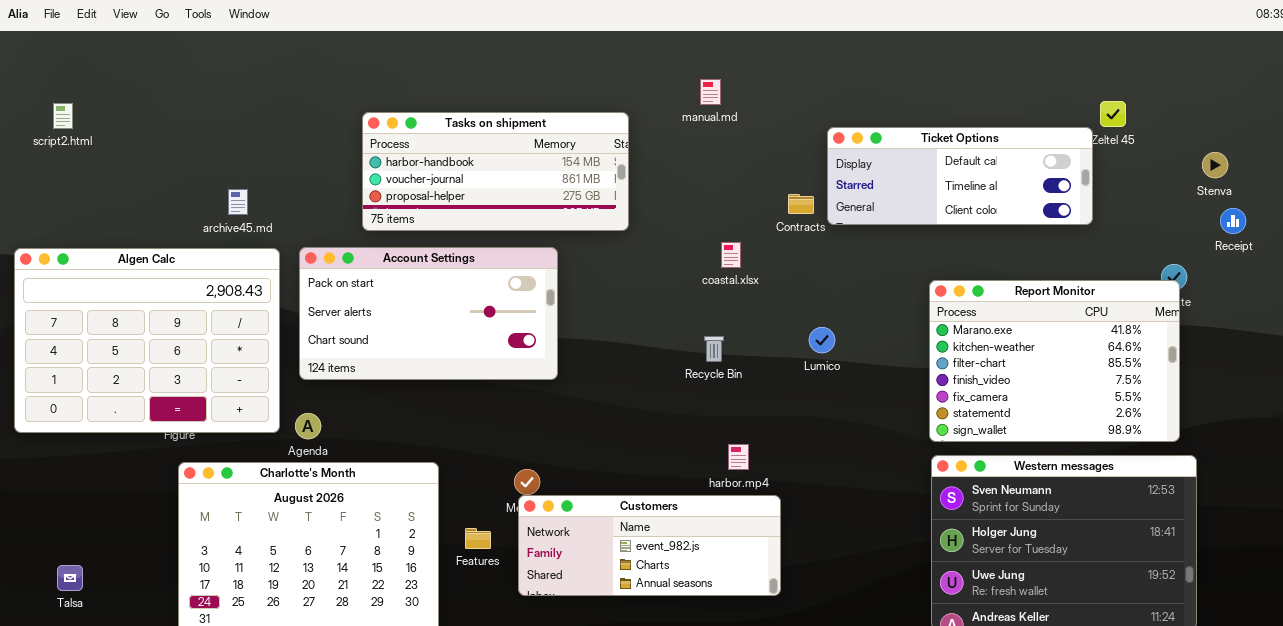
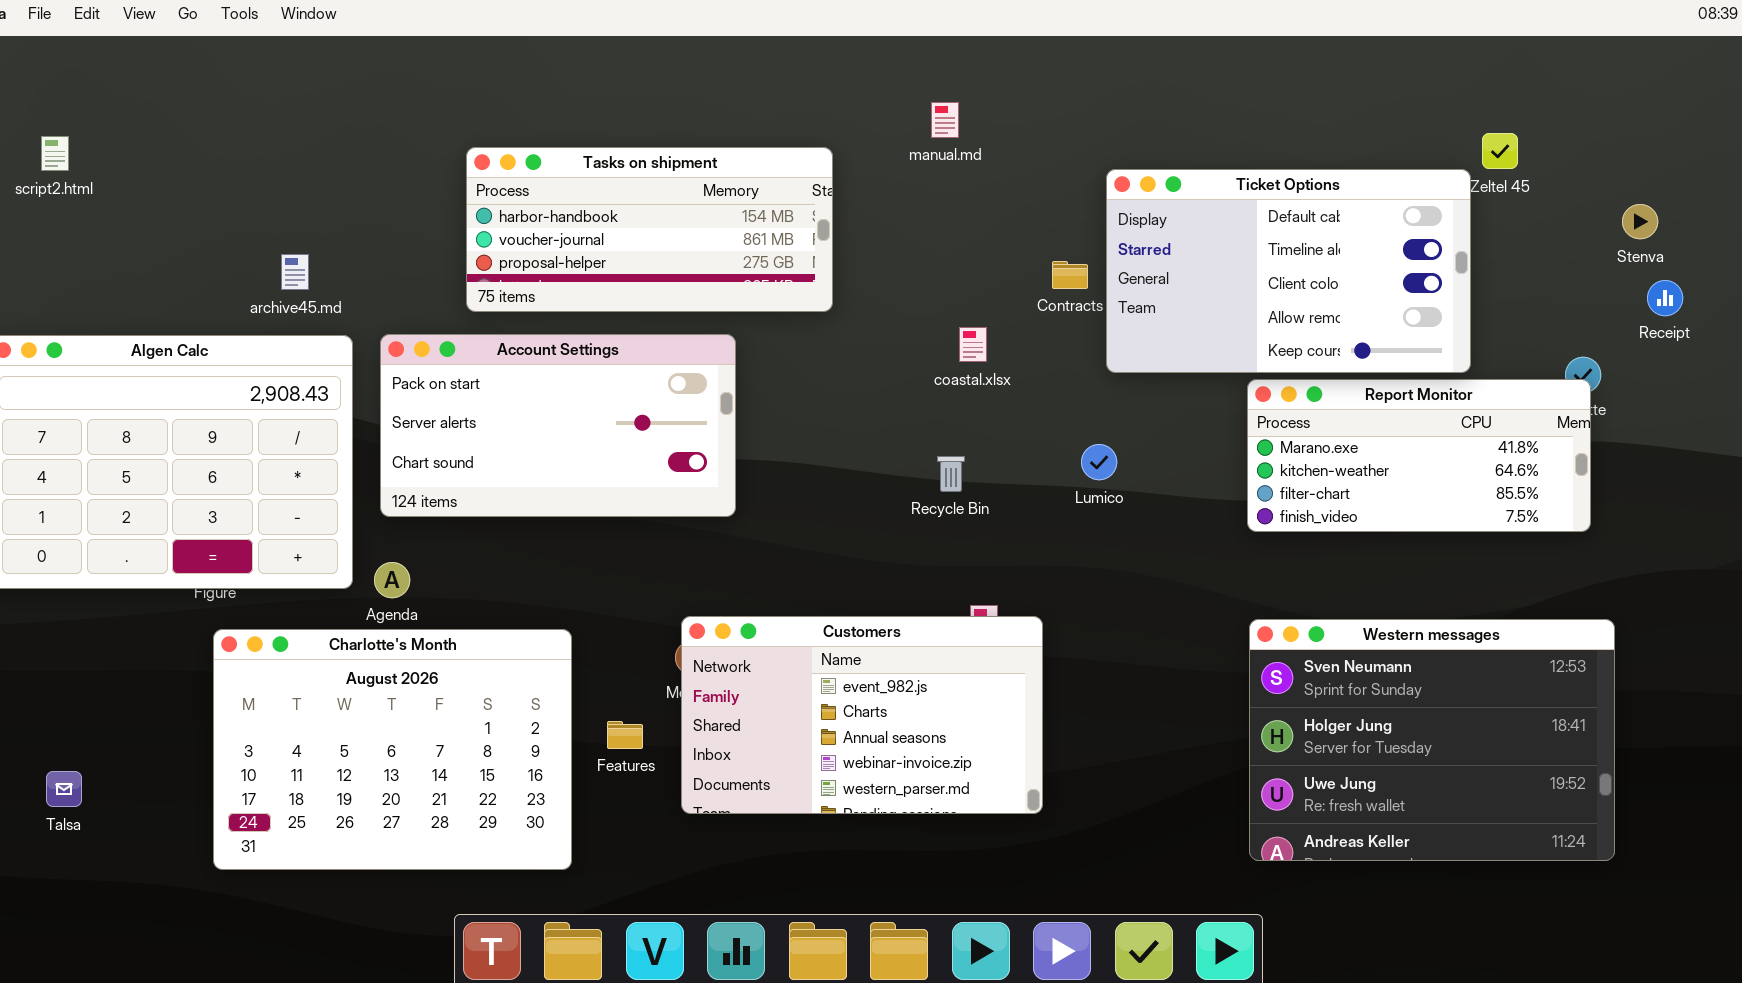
Ticket Options: [827,127,1093,225] -> [1106,169,1471,373], resized
Report Monitor: [929,280,1180,442] -> [1247,379,1591,532], resized
Customers: [518,495,781,596] -> [681,616,1043,814], resized

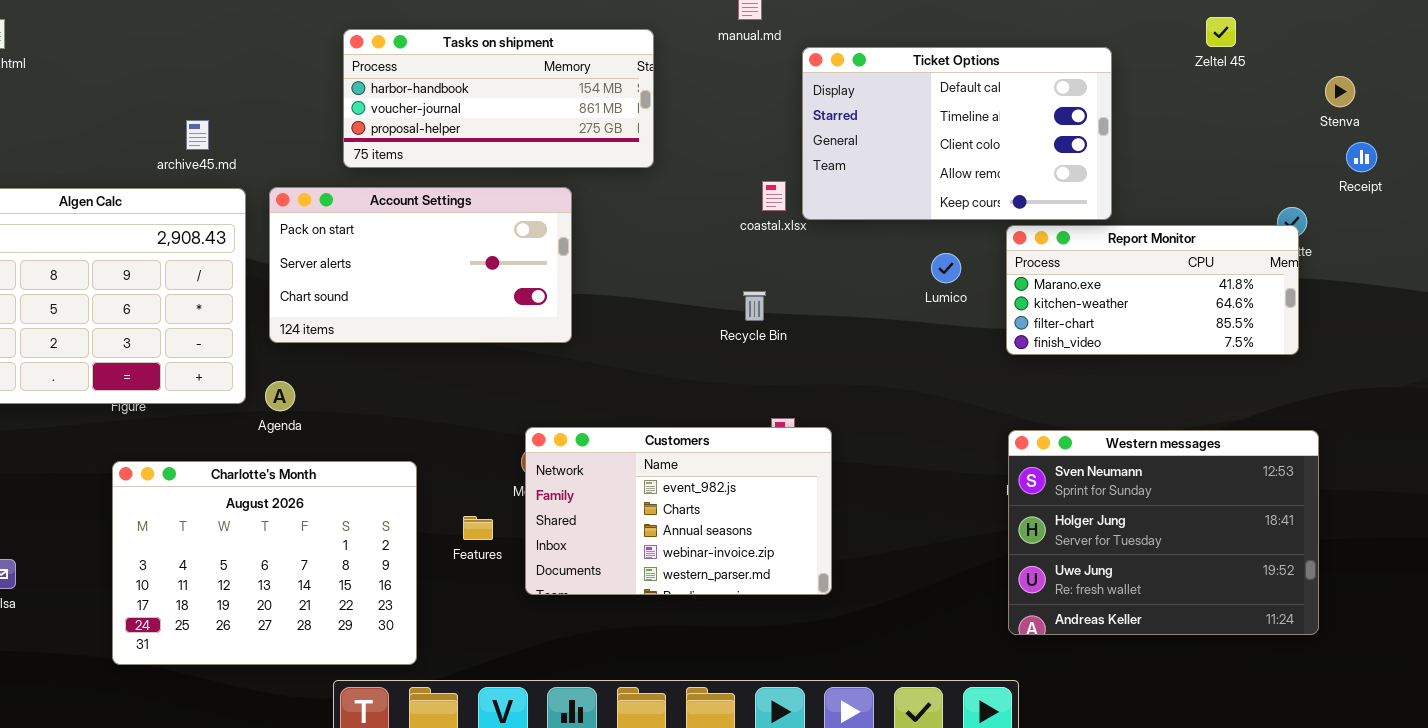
Ticket Options: [1106,169,1471,373] -> [802,47,1112,220], moved
Lumico: [1081,444,1117,480] -> [931,253,961,283], moved
Charlotte's Month: [213,629,572,870] -> [112,461,417,665], moved

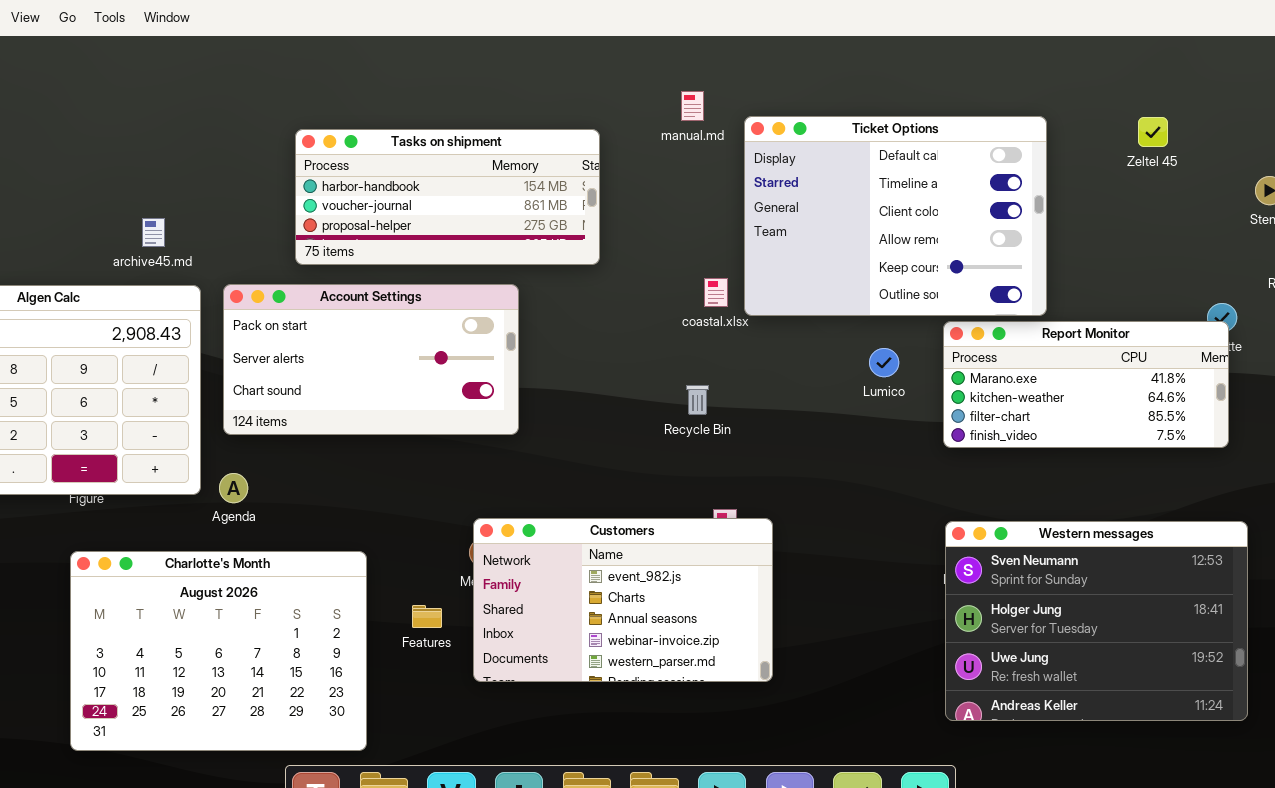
Ticket Options: [802,47,1112,220] -> [744,116,1047,316], resized

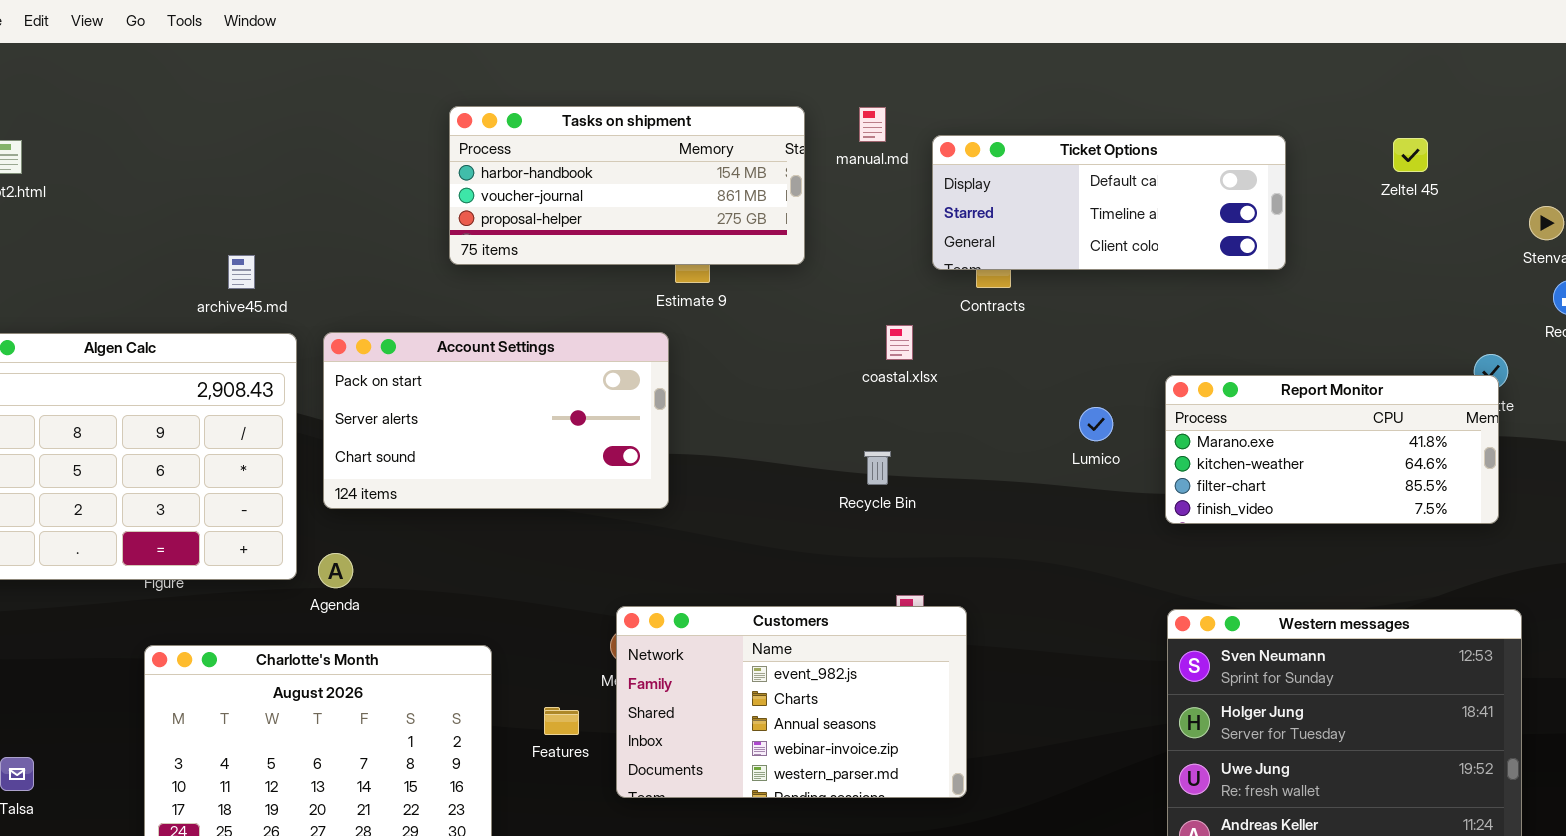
Ticket Options: [744,116,1047,316] -> [932,135,1286,270], resized
Tasks on shipment: [295,129,600,265] -> [449,106,805,265], moved

